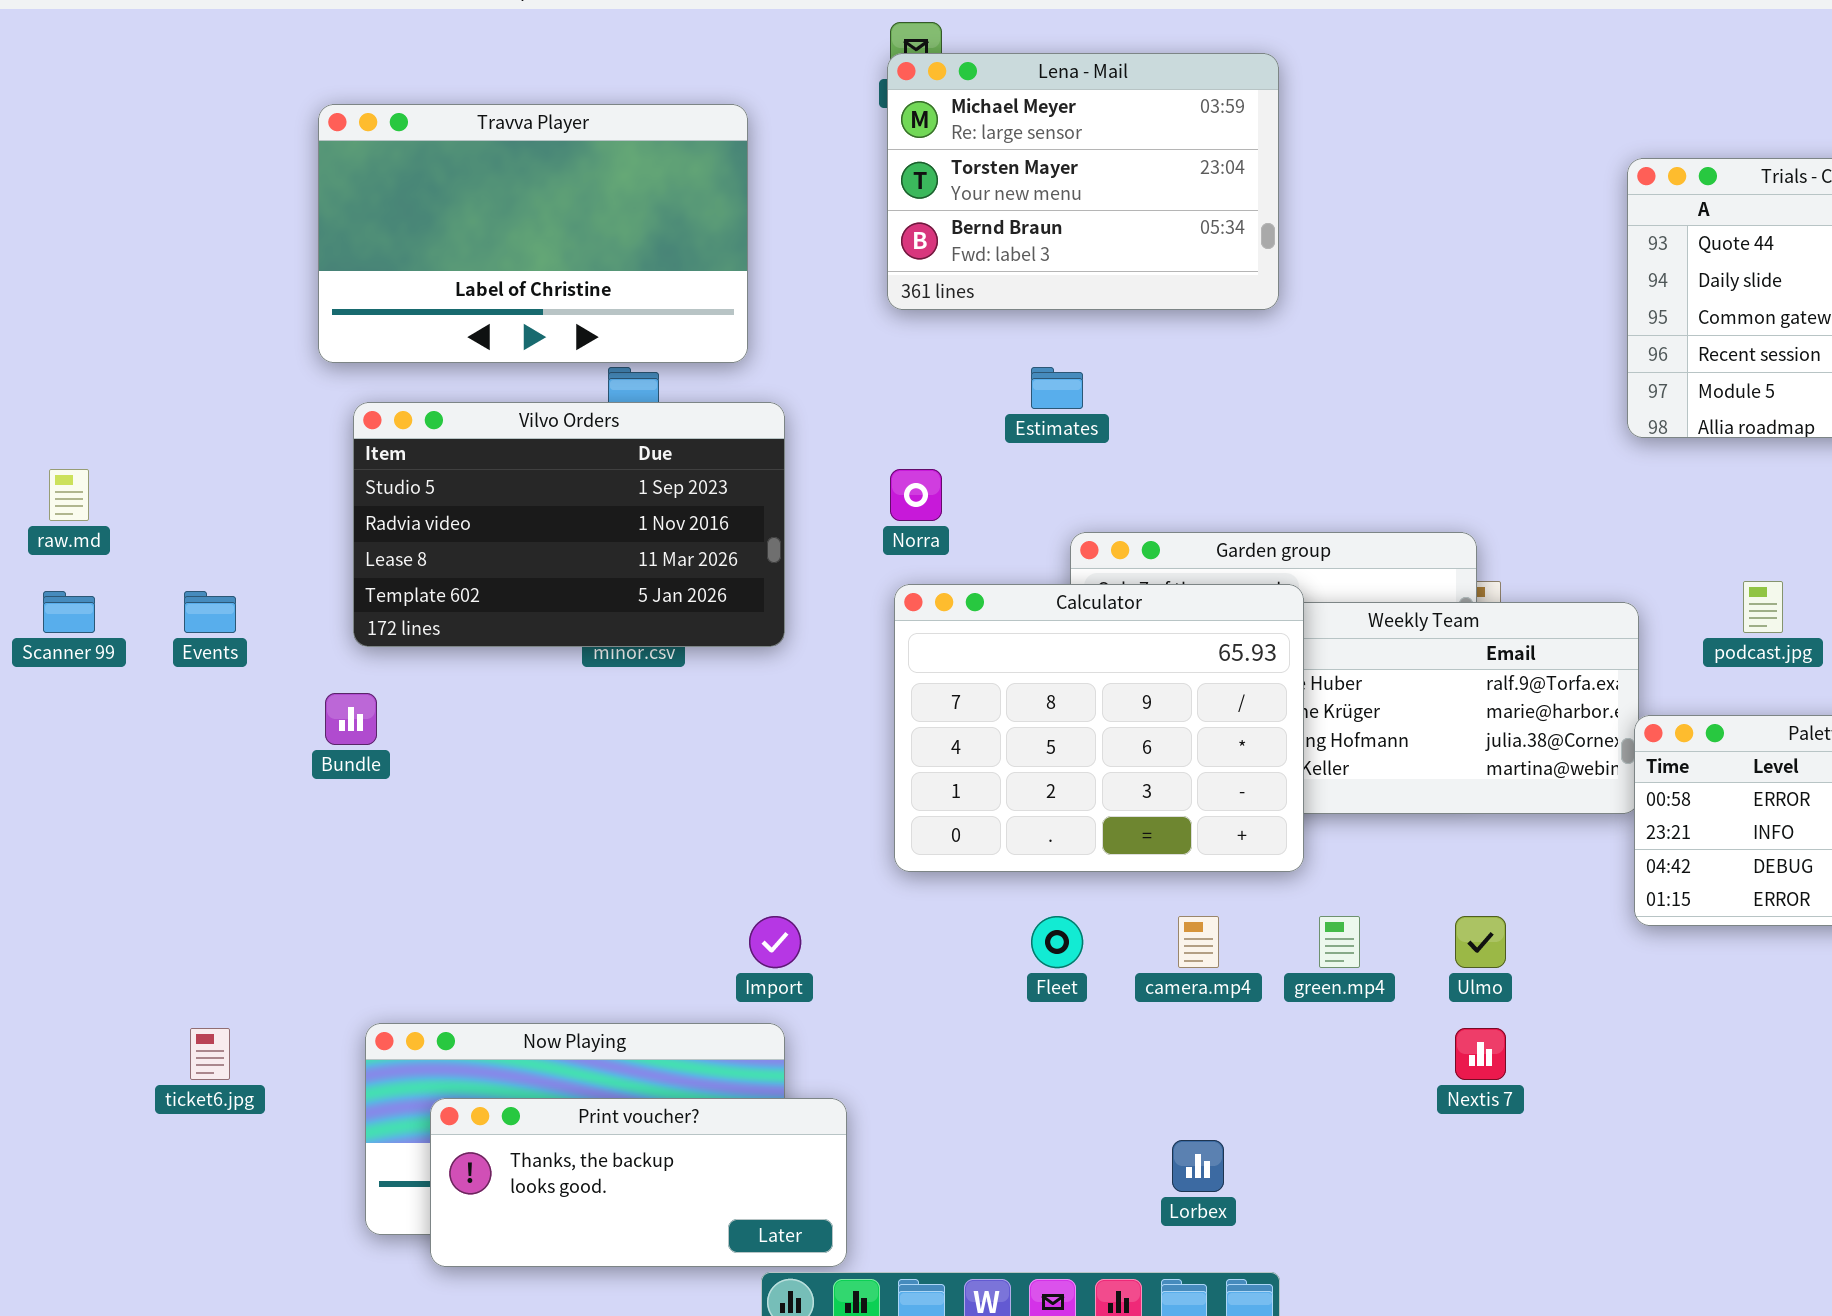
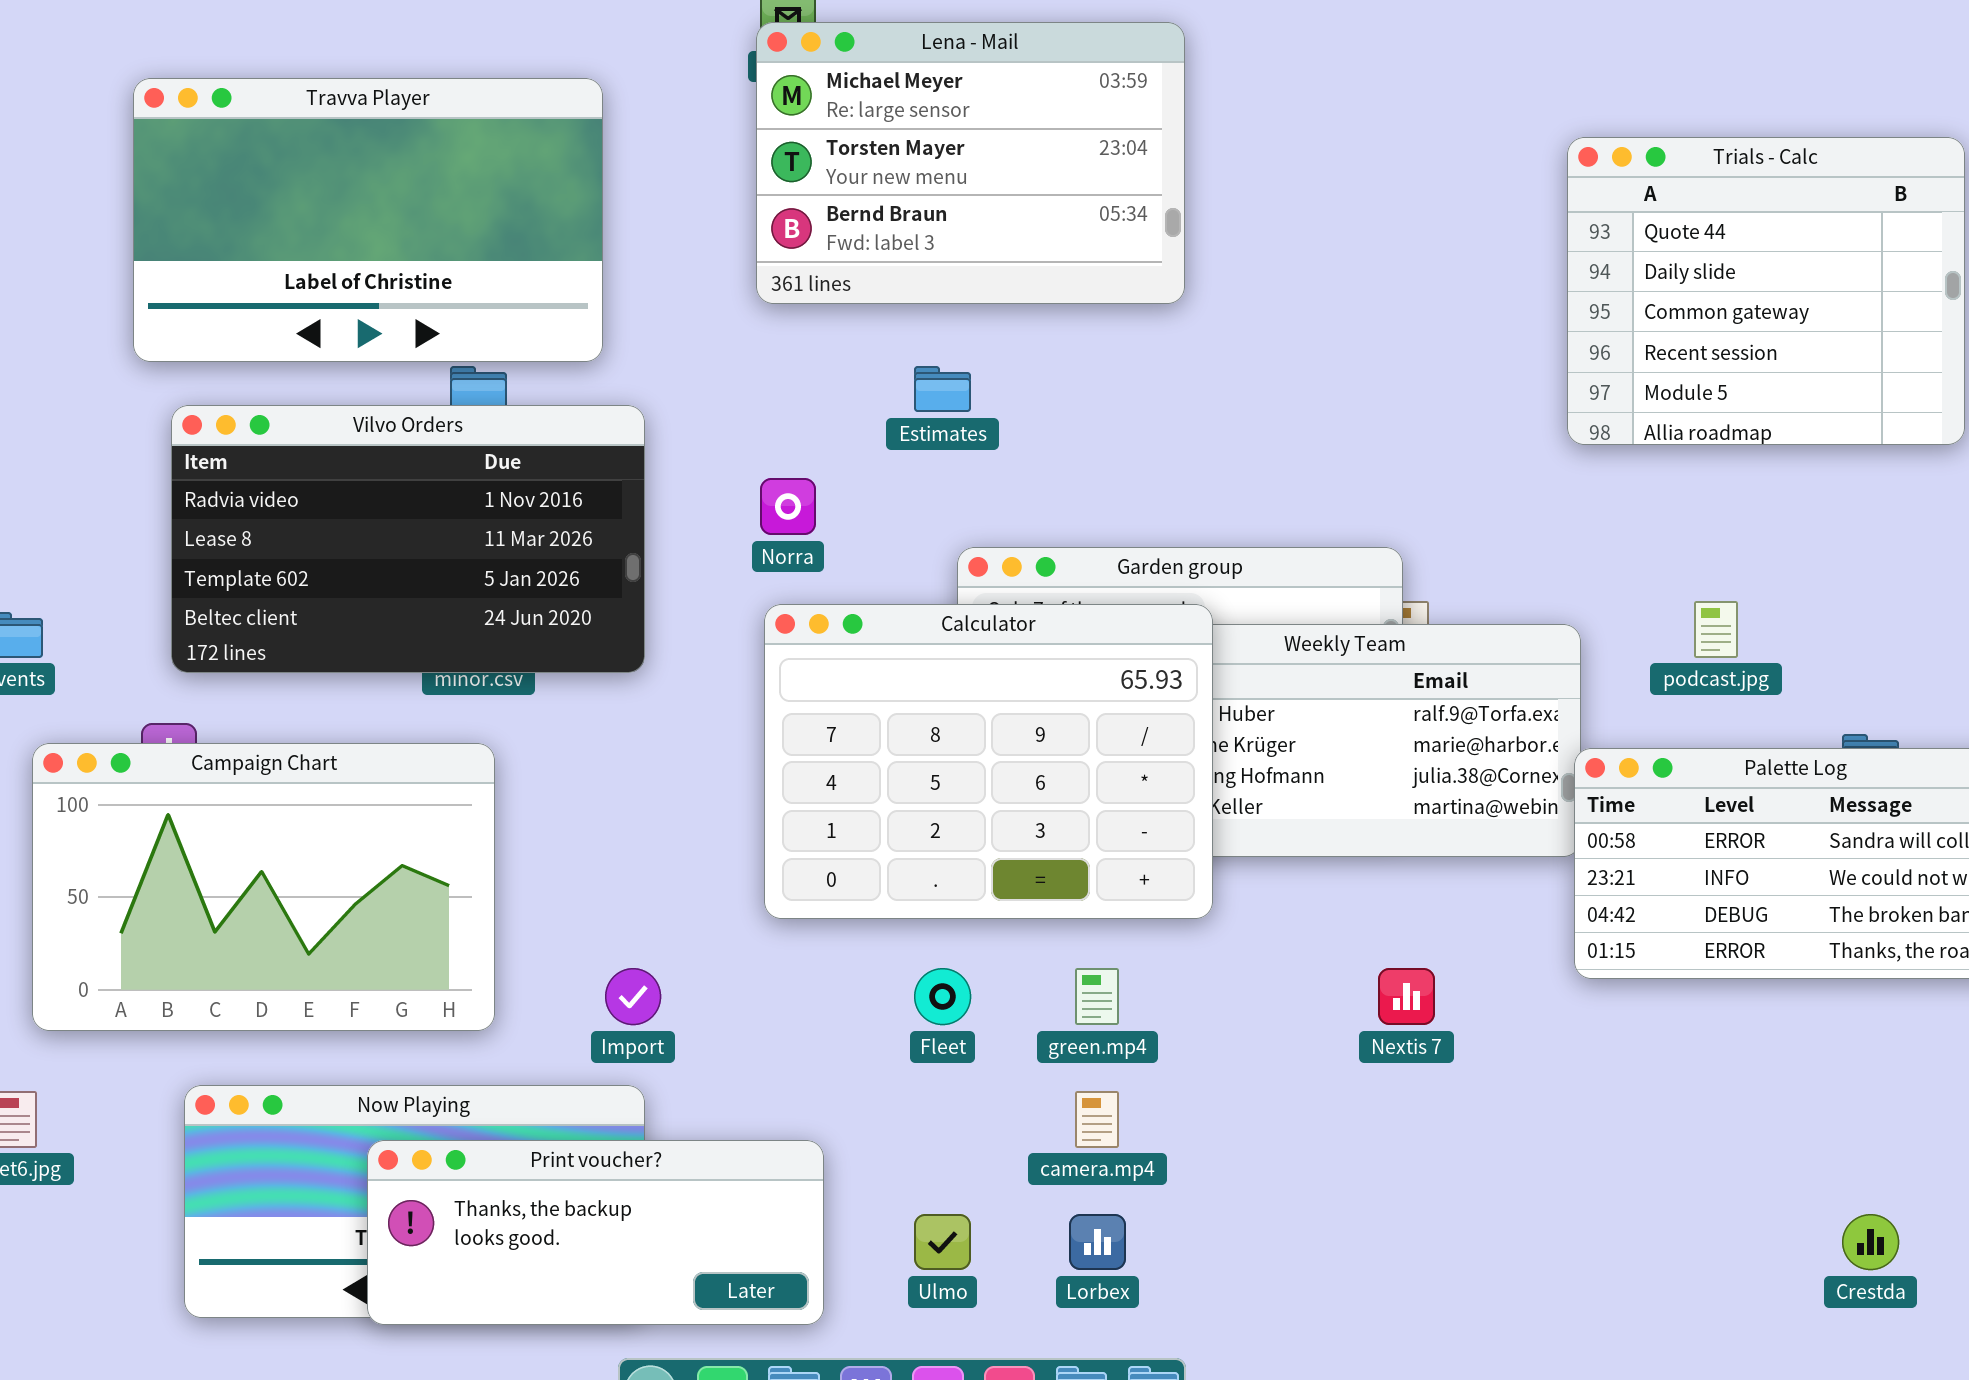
Vilvo Orders: [353,402,785,647] -> [171,405,645,673], scrolled down 1 row
Campaign Chart: none -> [32,743,495,1031], opened
camera.mp4: [1178,916,1219,968] -> [1075,1091,1119,1148], moved
green.mp4: [1319,916,1360,968] -> [1075,968,1119,1025], moved
Ulmo: [1455,916,1506,968] -> [914,1214,971,1270], moved
Nextis 7: [1455,1028,1506,1080] -> [1378,968,1435,1025], moved
Print voucher?: [430,1098,847,1267] -> [367,1140,824,1325], moved

